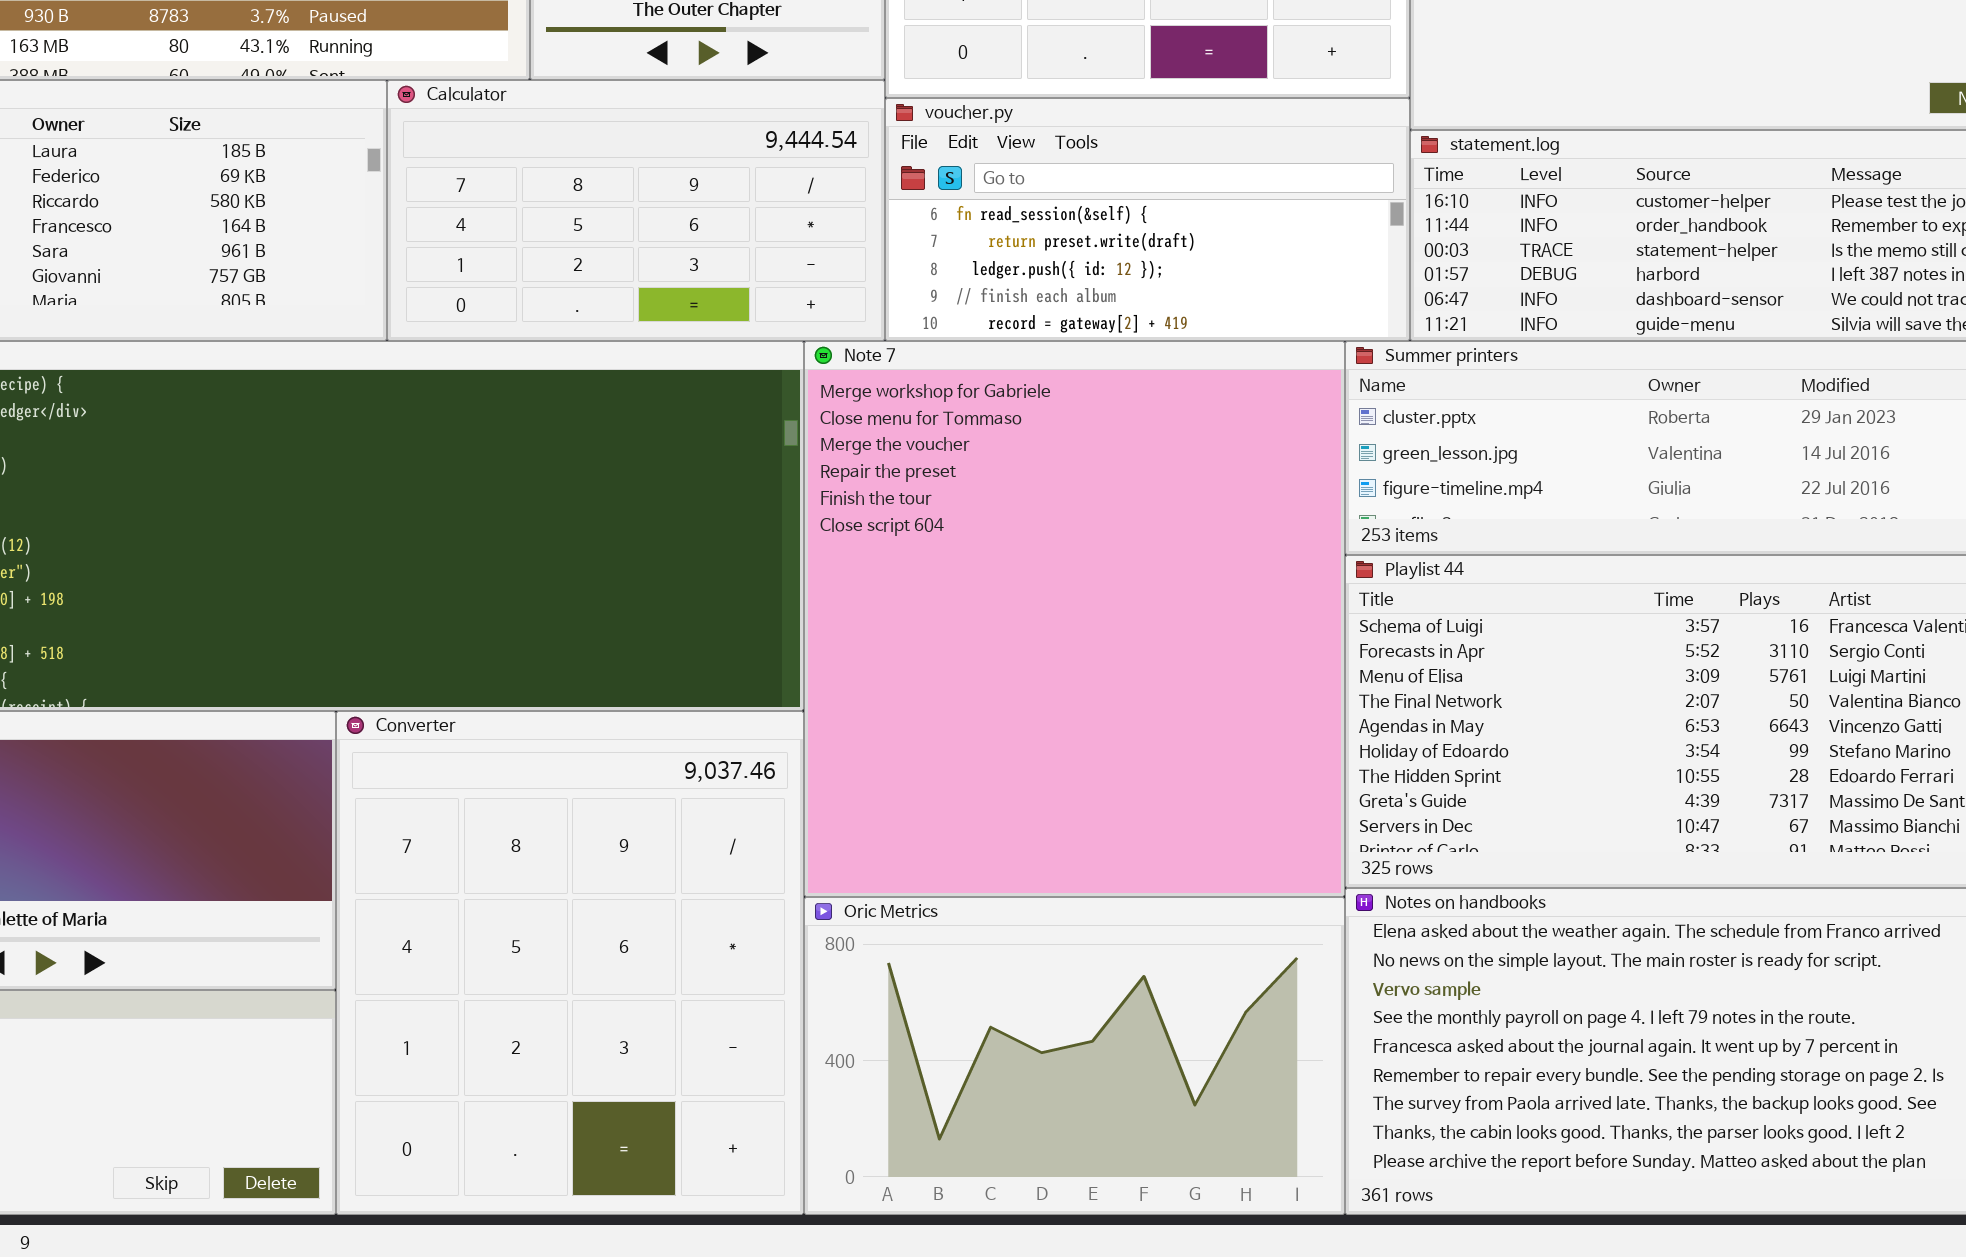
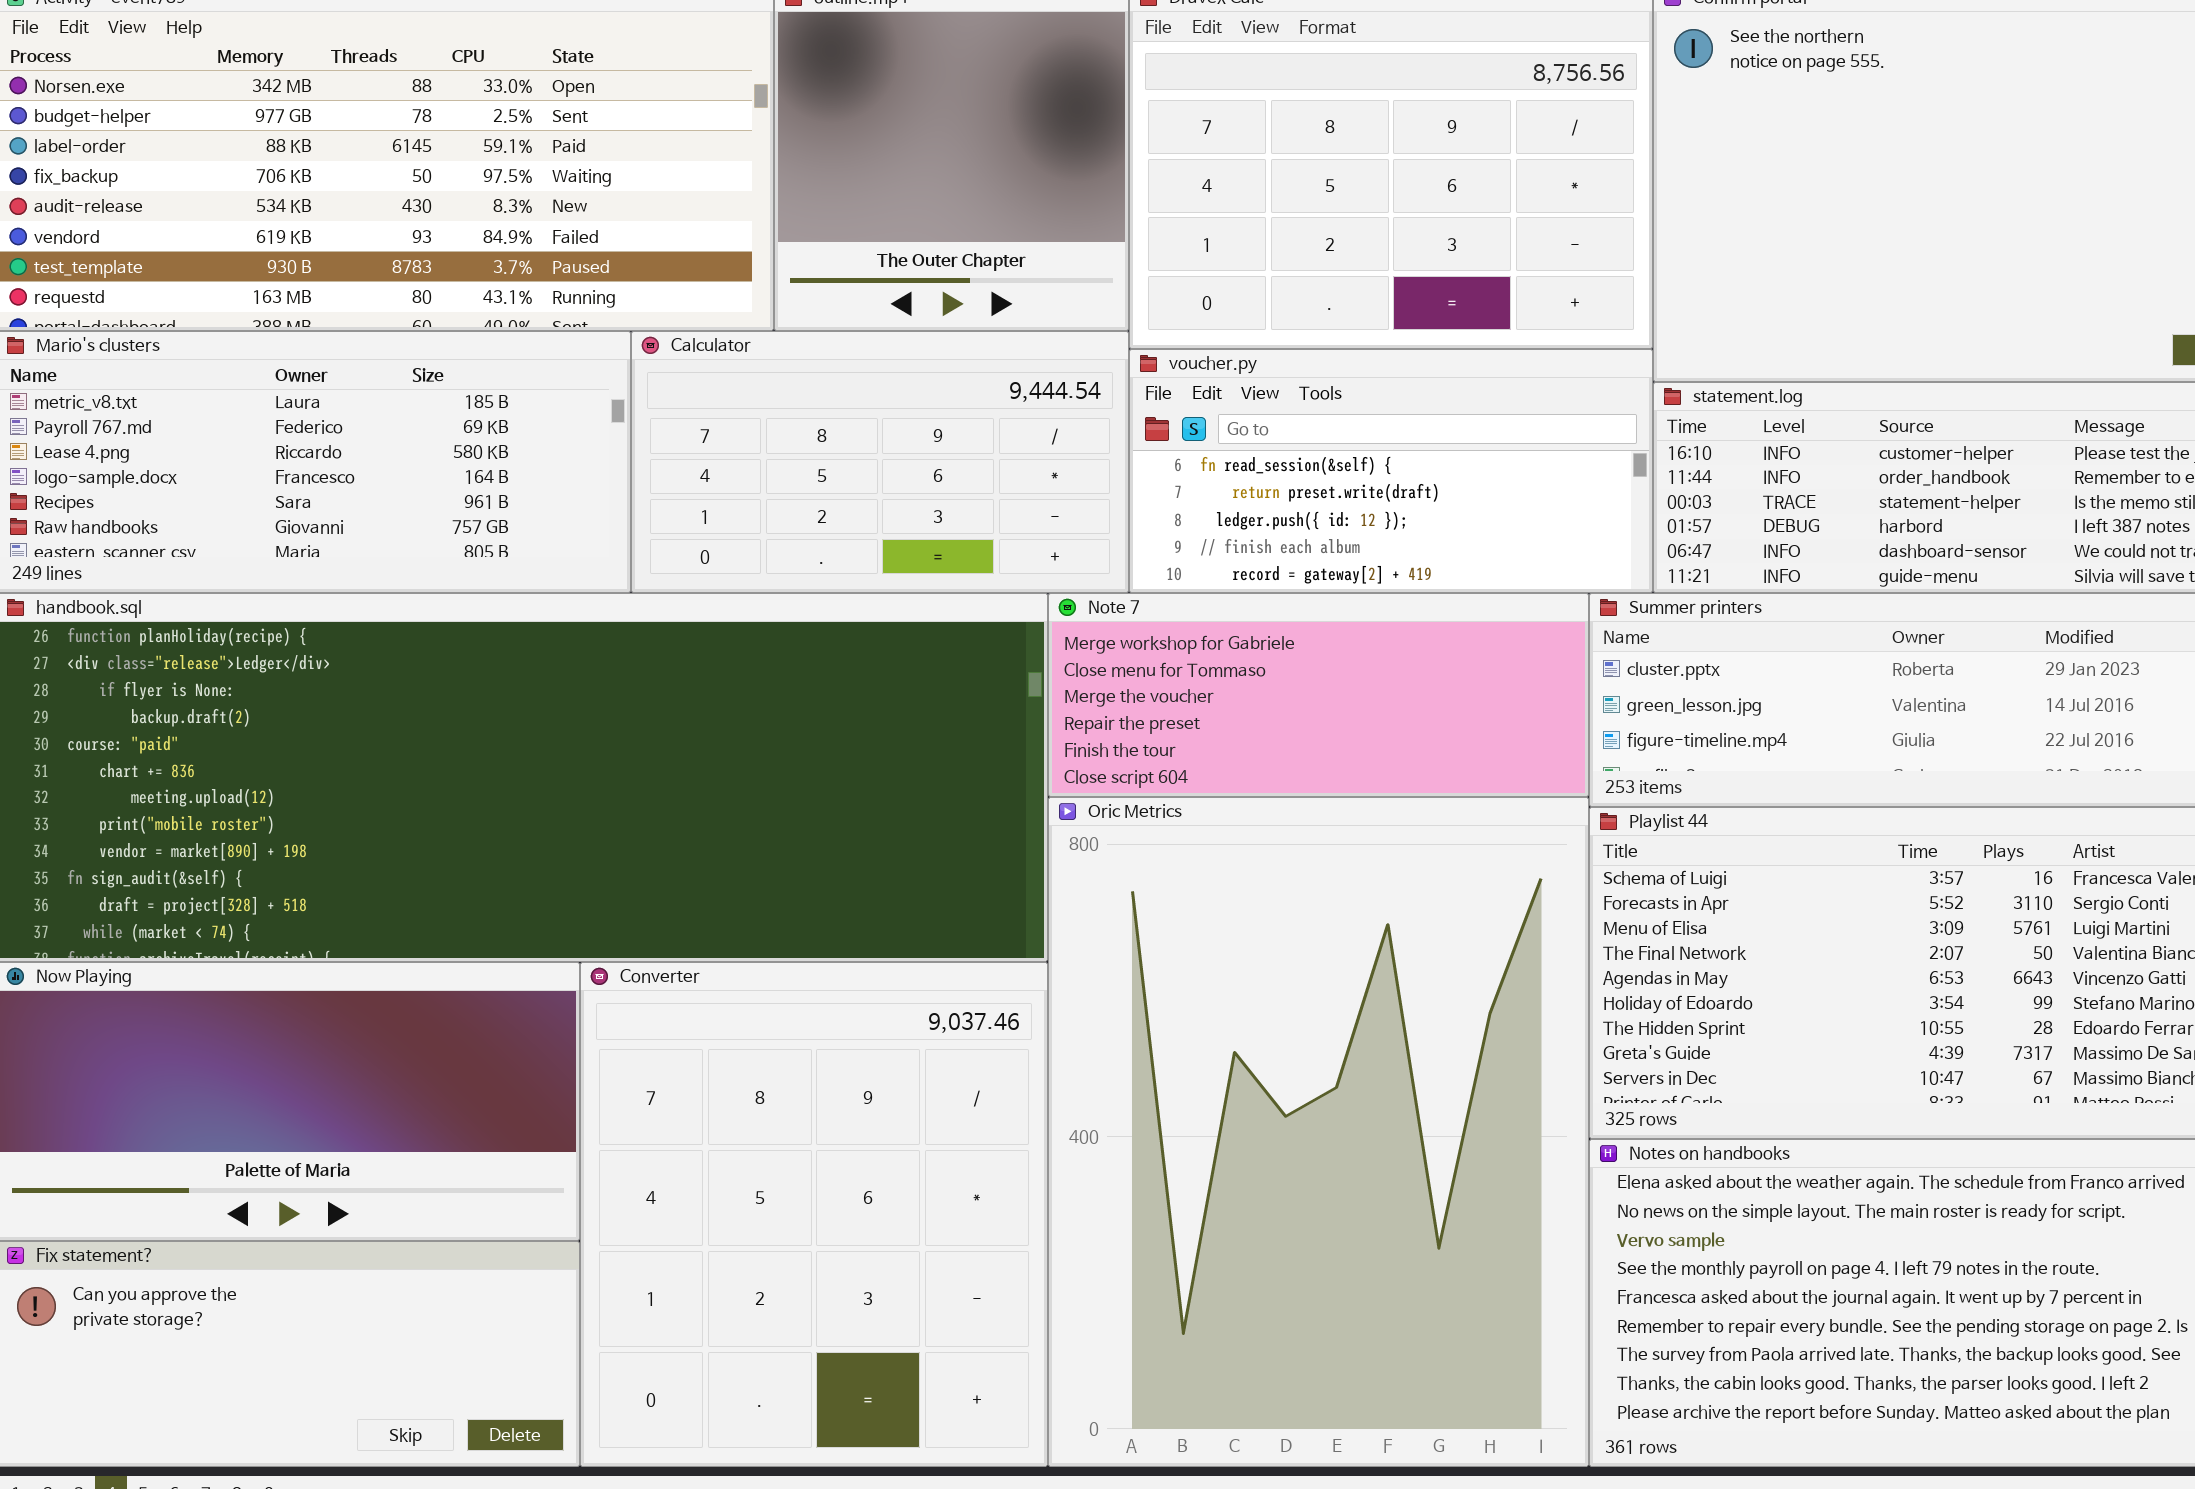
Note 7: [804,341,1345,897] -> [1048,593,1589,797], resized
Oric Metrics: [804,897,1345,1215] -> [1048,797,1589,1467], resized

